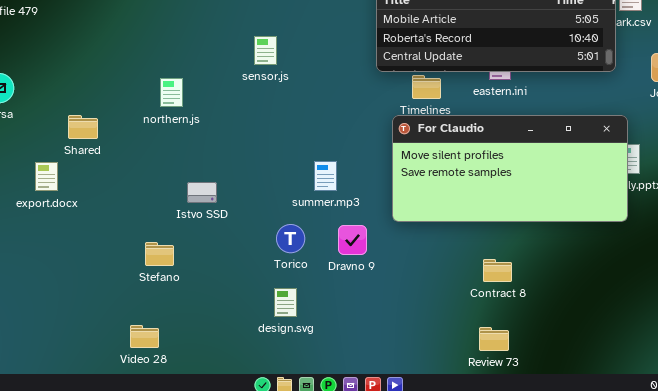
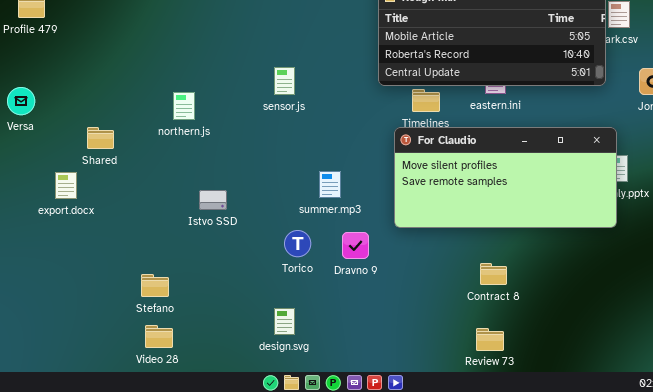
sensor.js: [254,36,277,65] -> [274,67,295,95], moved
Stefano: [145,242,174,266] -> [141,274,169,297], moved
design.svg: [274,288,297,317] -> [274,308,295,335], moved

